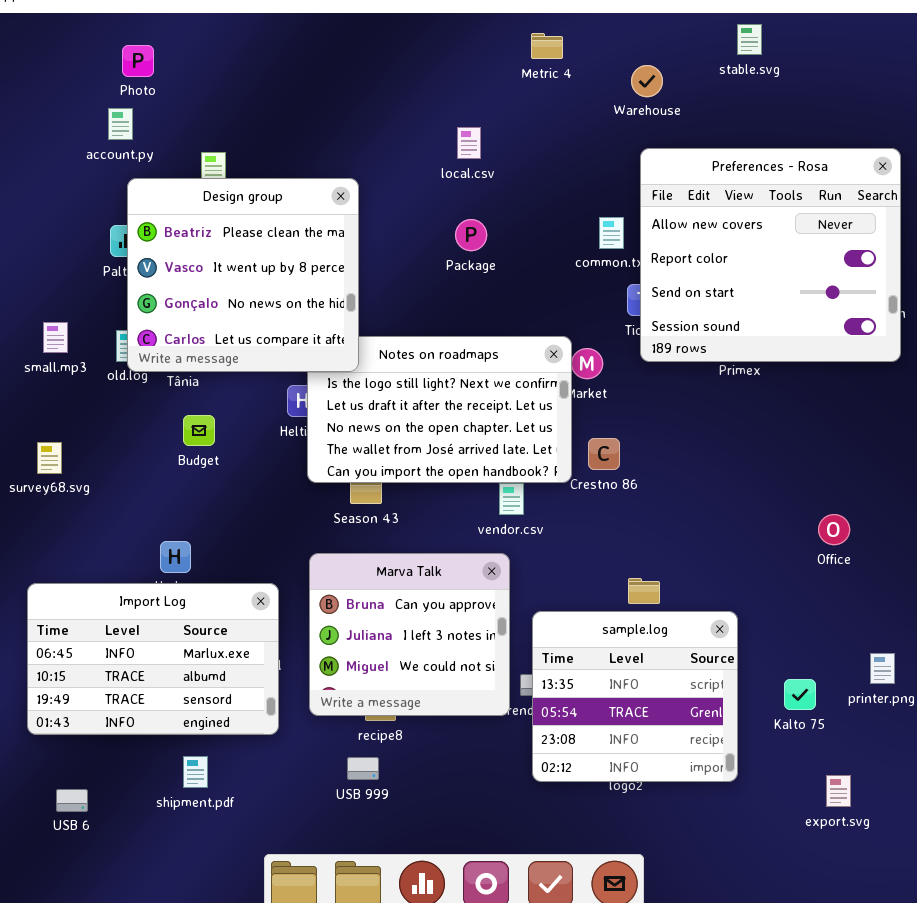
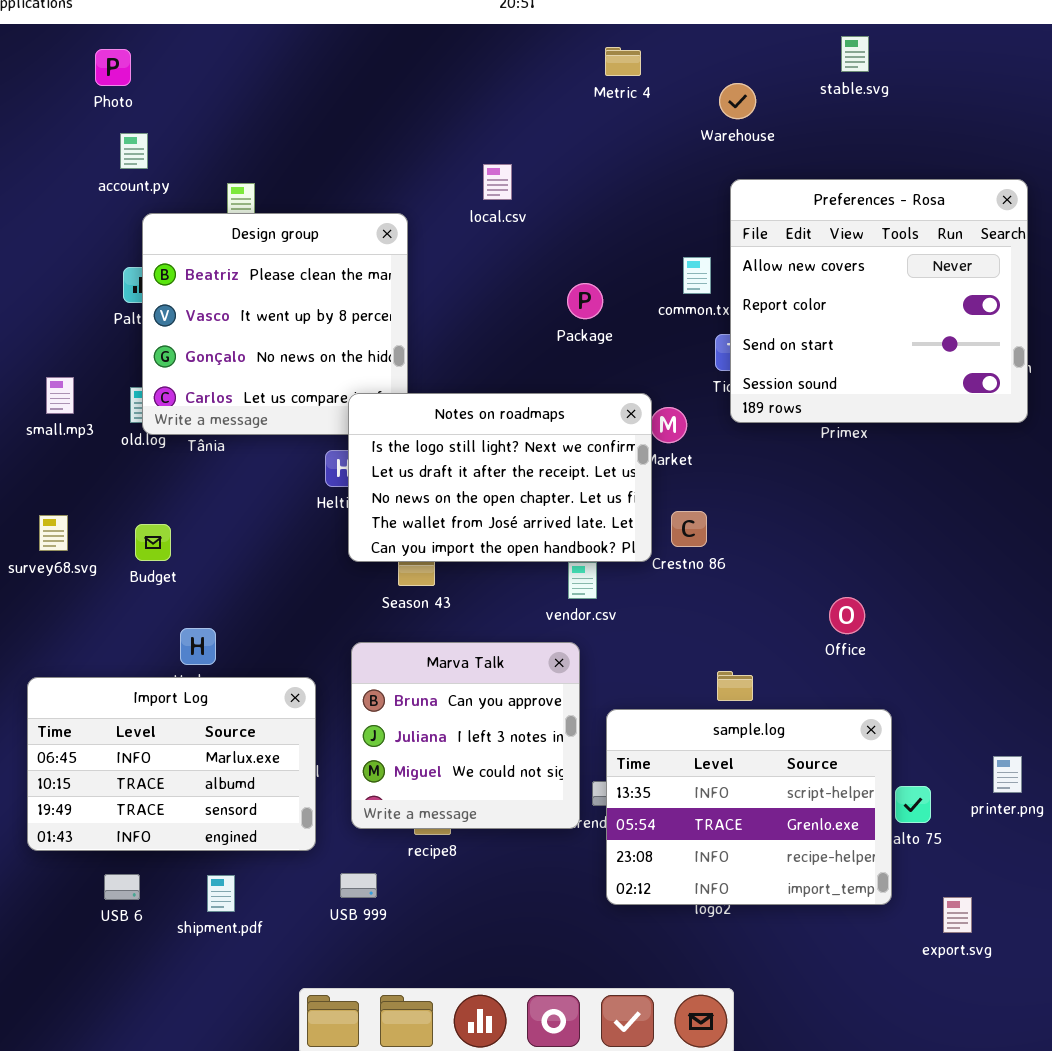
Photo: [122,45,154,77] -> [95,49,131,86], moved
local.csv: [457,127,481,159] -> [483,164,512,200], moved
Package: [455,219,487,251] -> [567,283,603,319], moved
Notes on roadmaps: [307,336,572,483] -> [348,393,652,562], raised
Budget: [183,415,215,446] -> [135,524,171,561], moved
Office: [818,514,850,545] -> [829,597,865,634], moved
sample.log: [532,611,738,782] -> [606,709,892,905], resized
USB 999: [347,757,379,780] -> [340,873,377,898], moved
USB 6: [56,789,88,812] -> [104,874,140,900], moved

